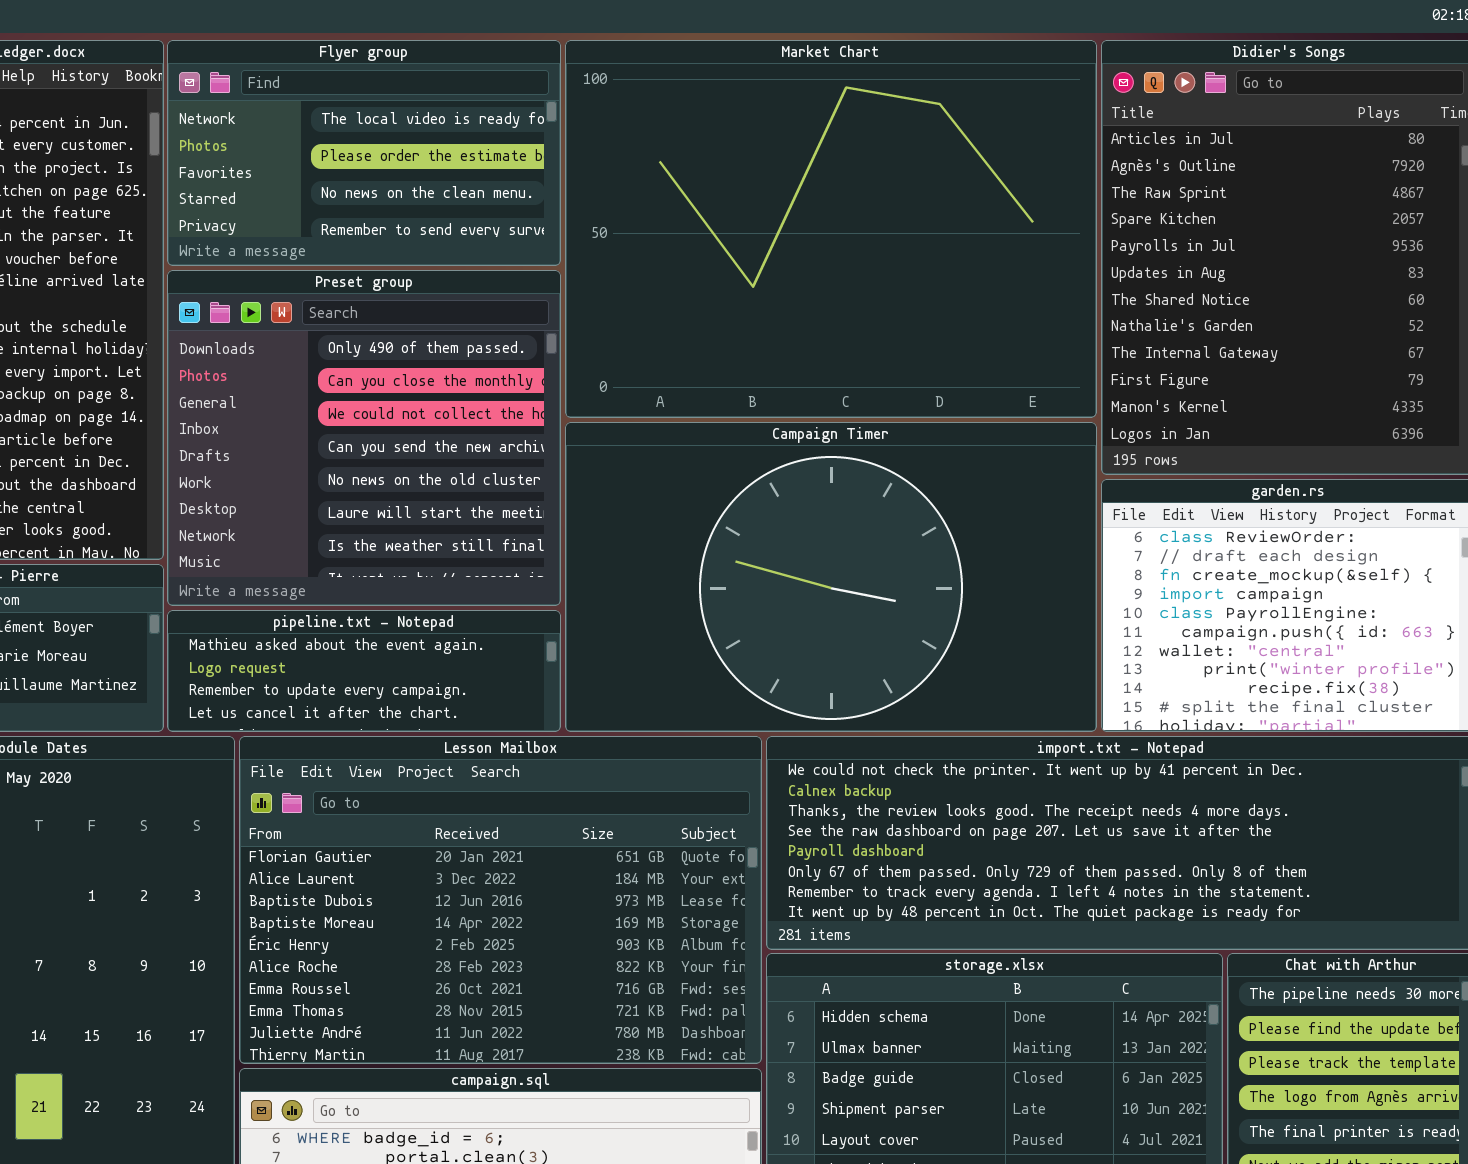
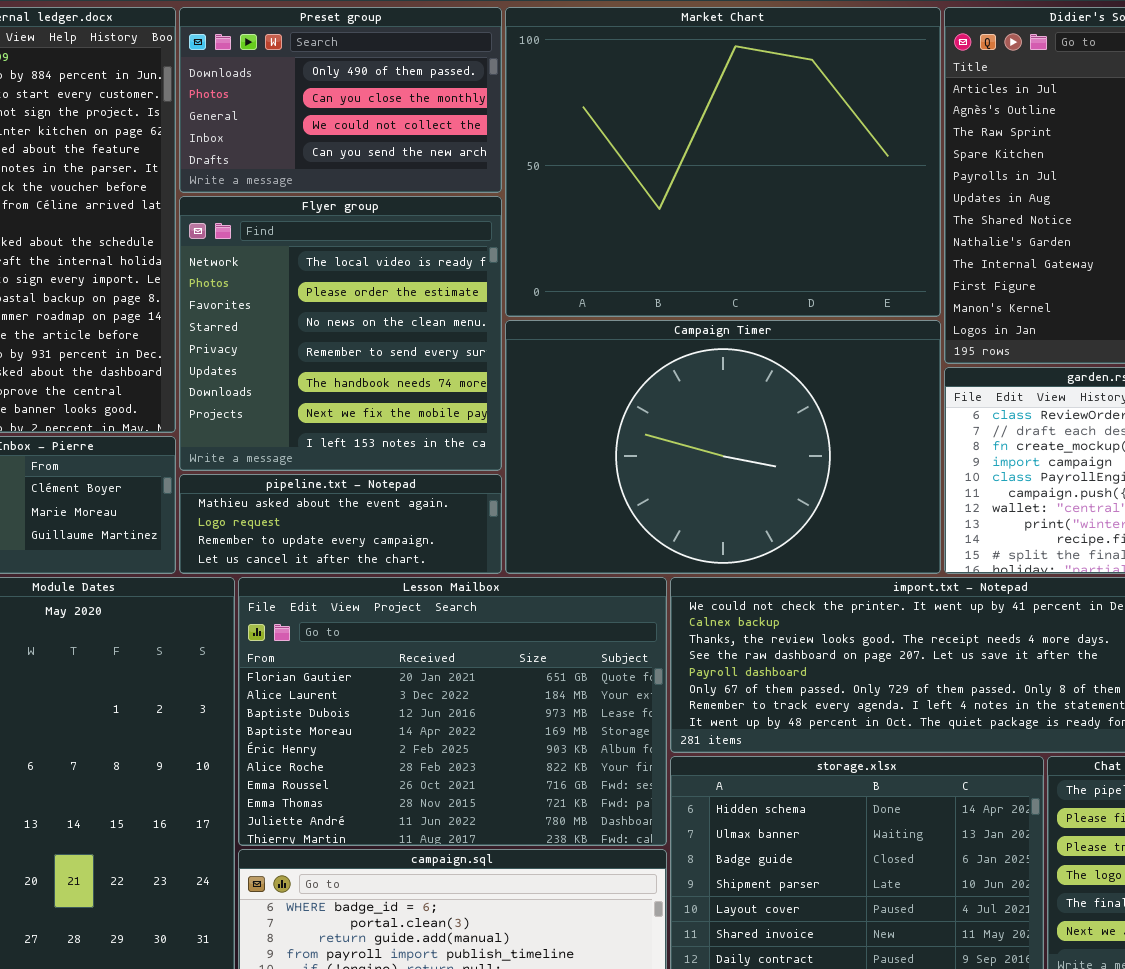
Flyer group: [167,40,561,266] -> [179,196,502,471], moved, resized
Preset group: [167,270,561,606] -> [179,7,502,193], moved, resized

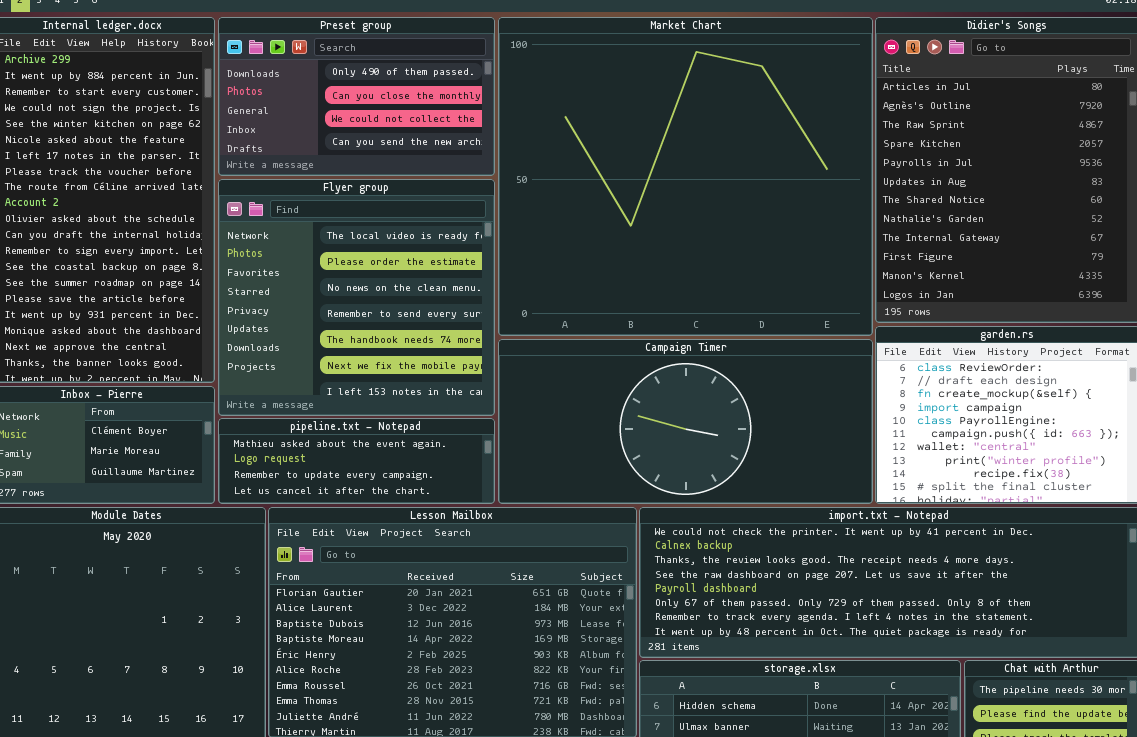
Market Chart: [505,7,941,317] -> [498,17,873,336], resized
Campaign Timer: [505,320,941,574] -> [498,339,873,504], resized

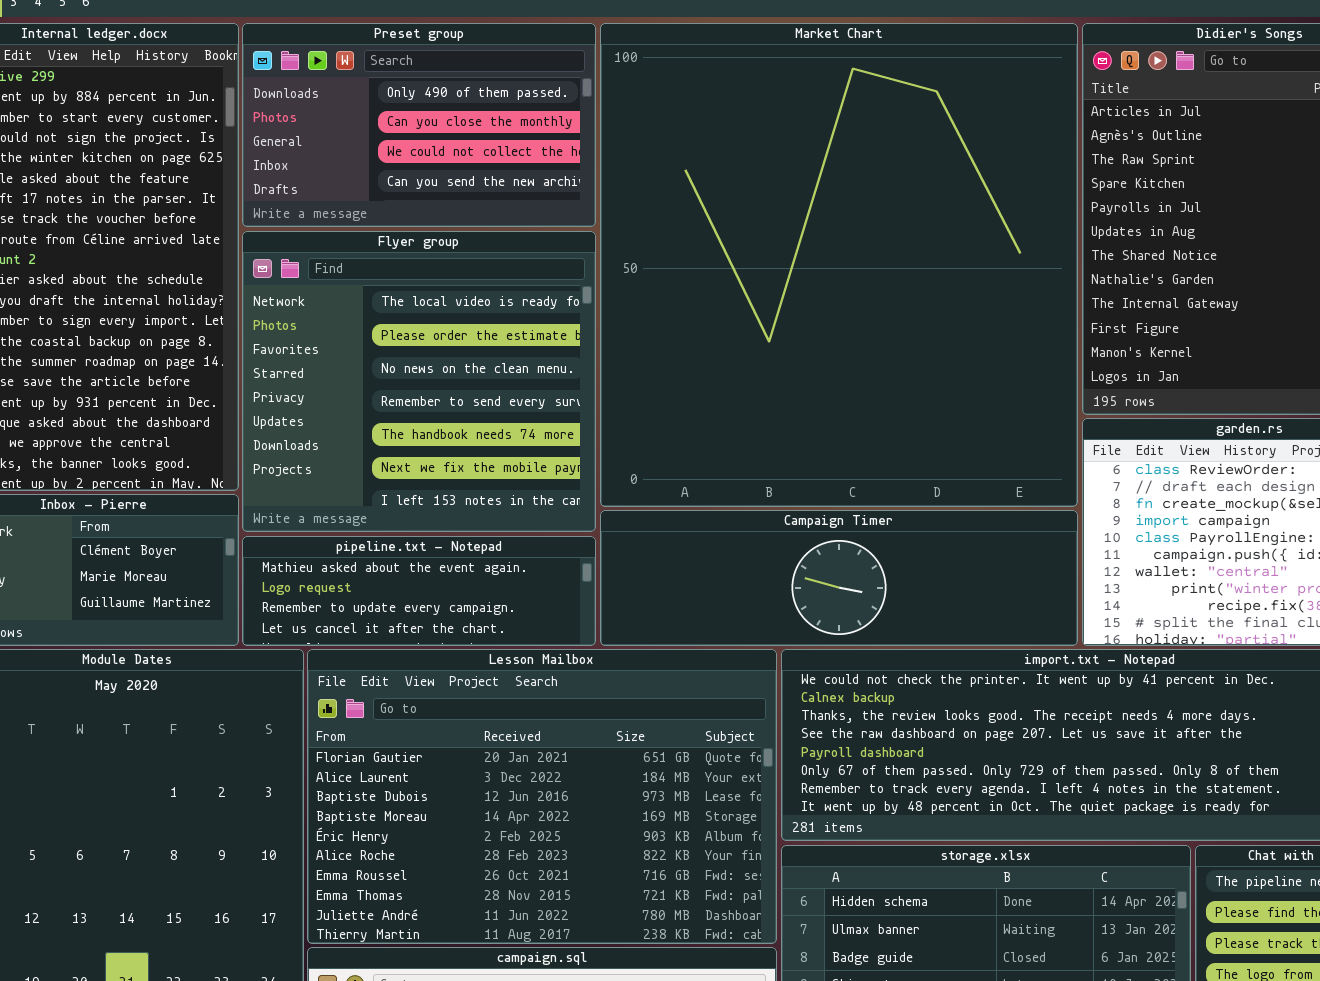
Market Chart: [498,17,873,336] -> [600,23,1078,507], resized
Campaign Timer: [498,339,873,504] -> [600,510,1078,646], resized

